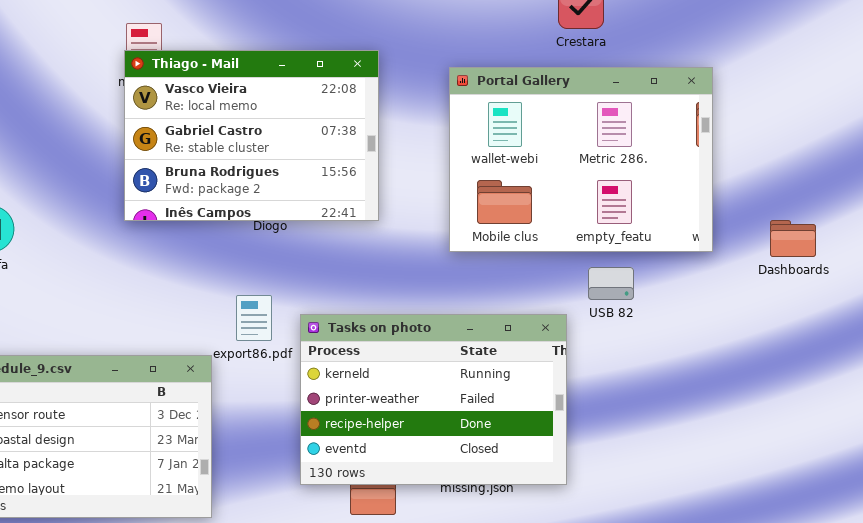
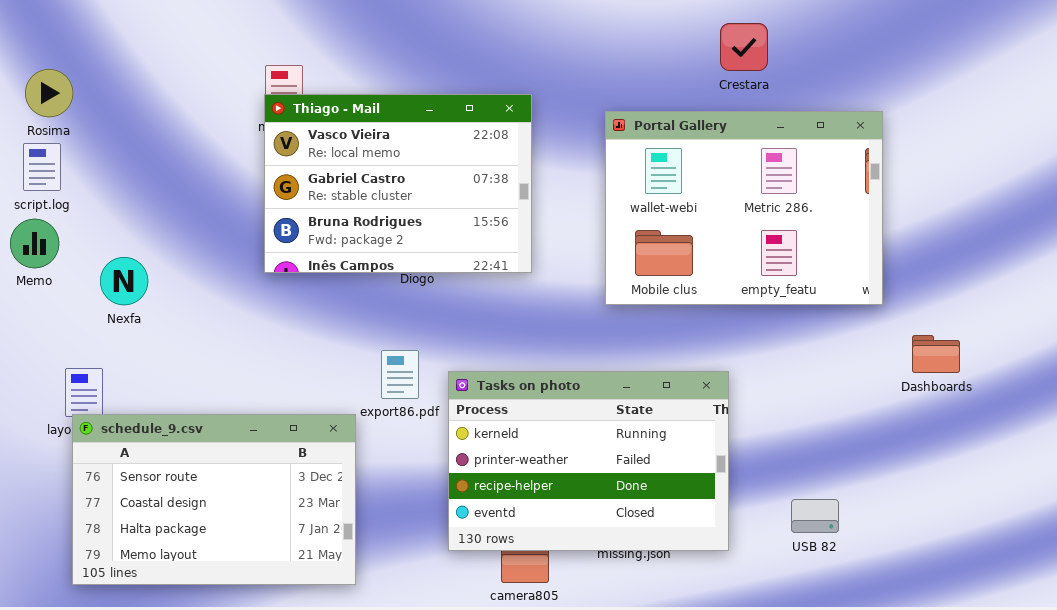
Dashboards: [770,220,816,257] -> [912,335,960,373], moved
USB 82: [588,267,634,300] -> [791,499,839,533], moved

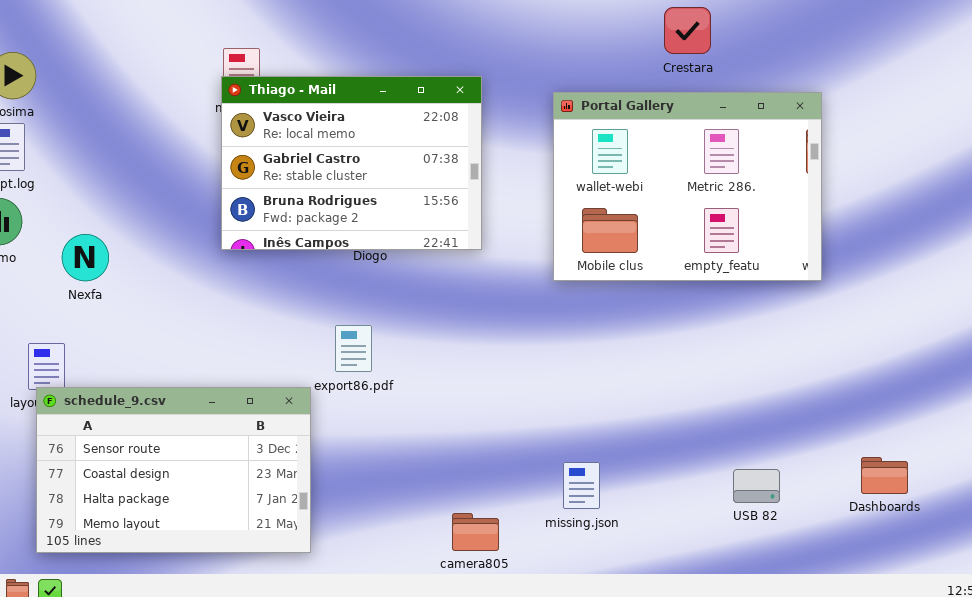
Dashboards: [912,335,960,373] -> [861,457,908,494], moved
Tasks on photo: [448,371,729,551] -> none, closed

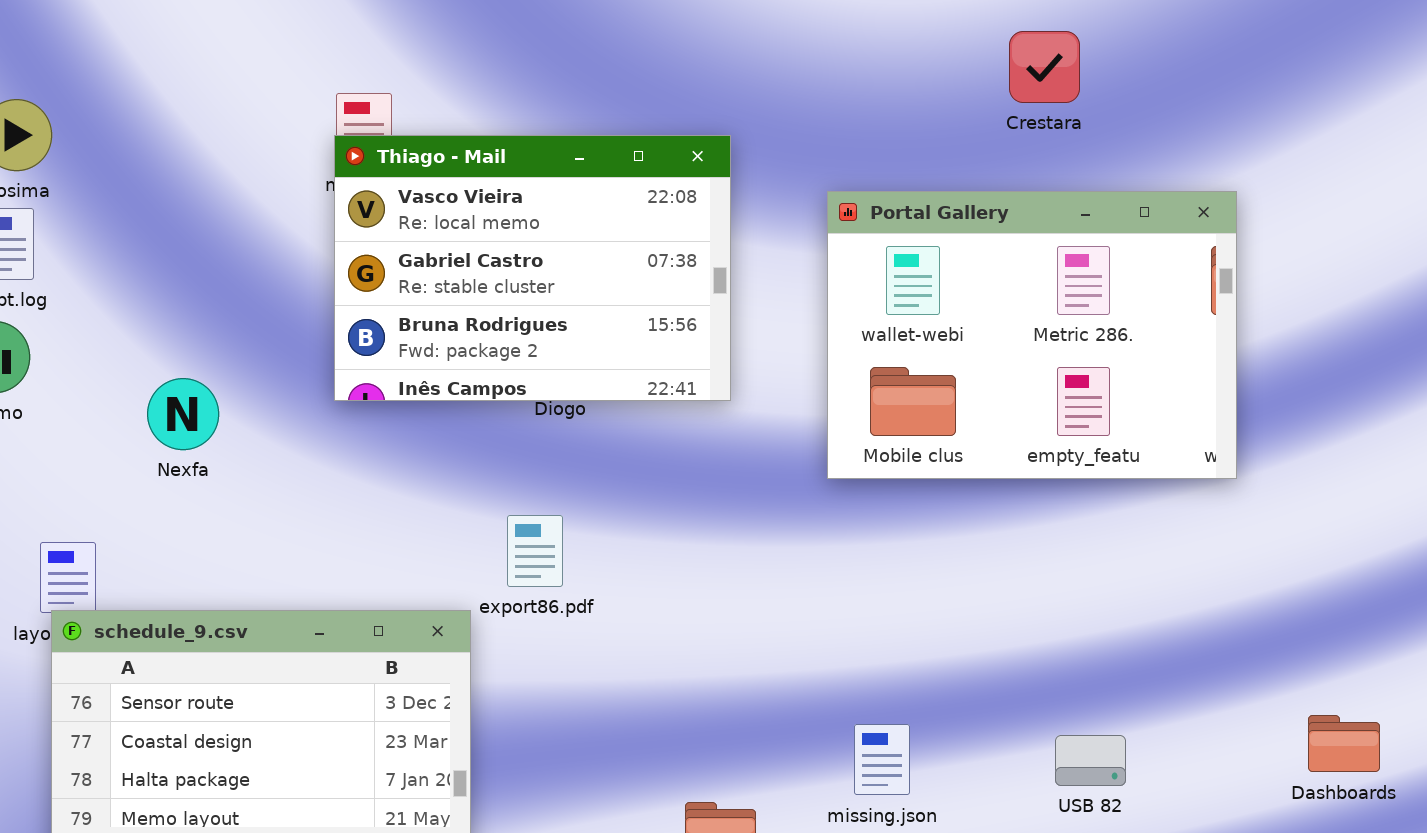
Portal Gallery: [553,92,822,281] -> [827,191,1237,479], moved
Nexfa: [62,234,109,281] -> [147,378,219,450], moved
USB 82: [733,469,780,503] -> [1055,735,1126,786], moved

